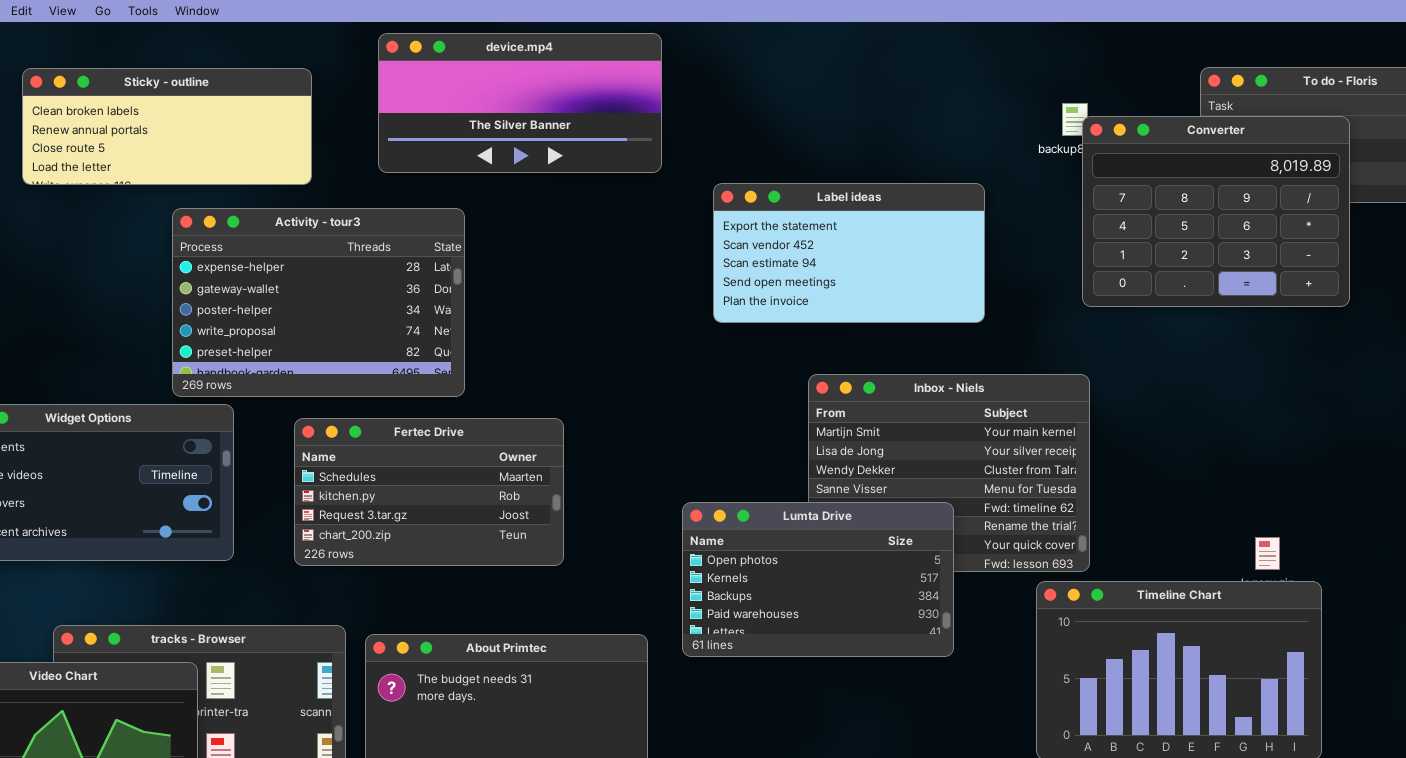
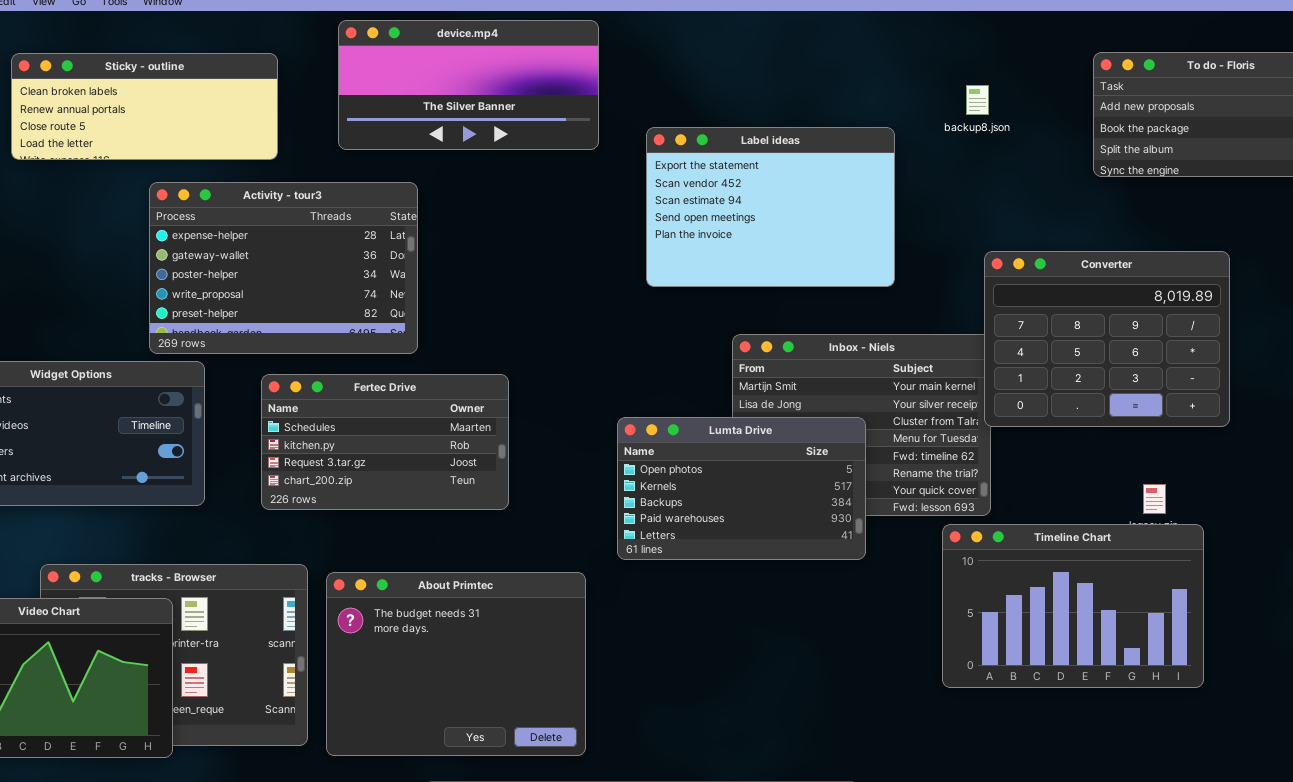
Converter: [1082,116,1350,307] -> [984,251,1230,427], moved
Label ideas: [713,183,985,323] -> [646,127,895,287], resized
Lumta Drive: [682,502,954,657] -> [617,417,866,560], moved

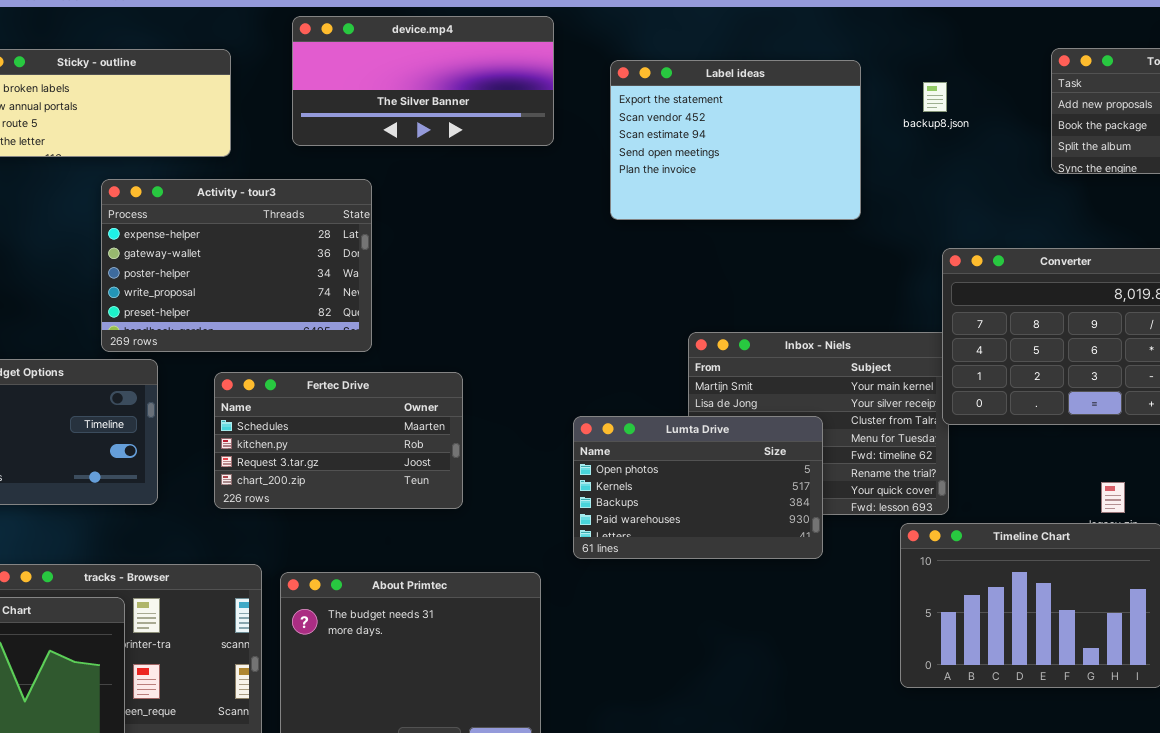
Label ideas: [646,127,895,287] -> [610,60,861,220], moved

